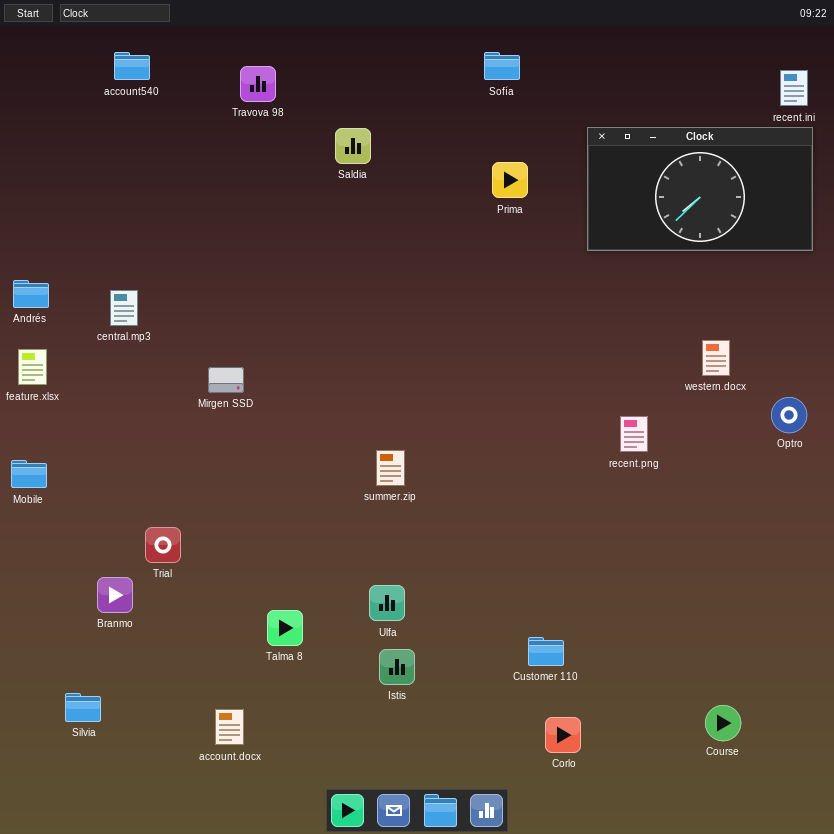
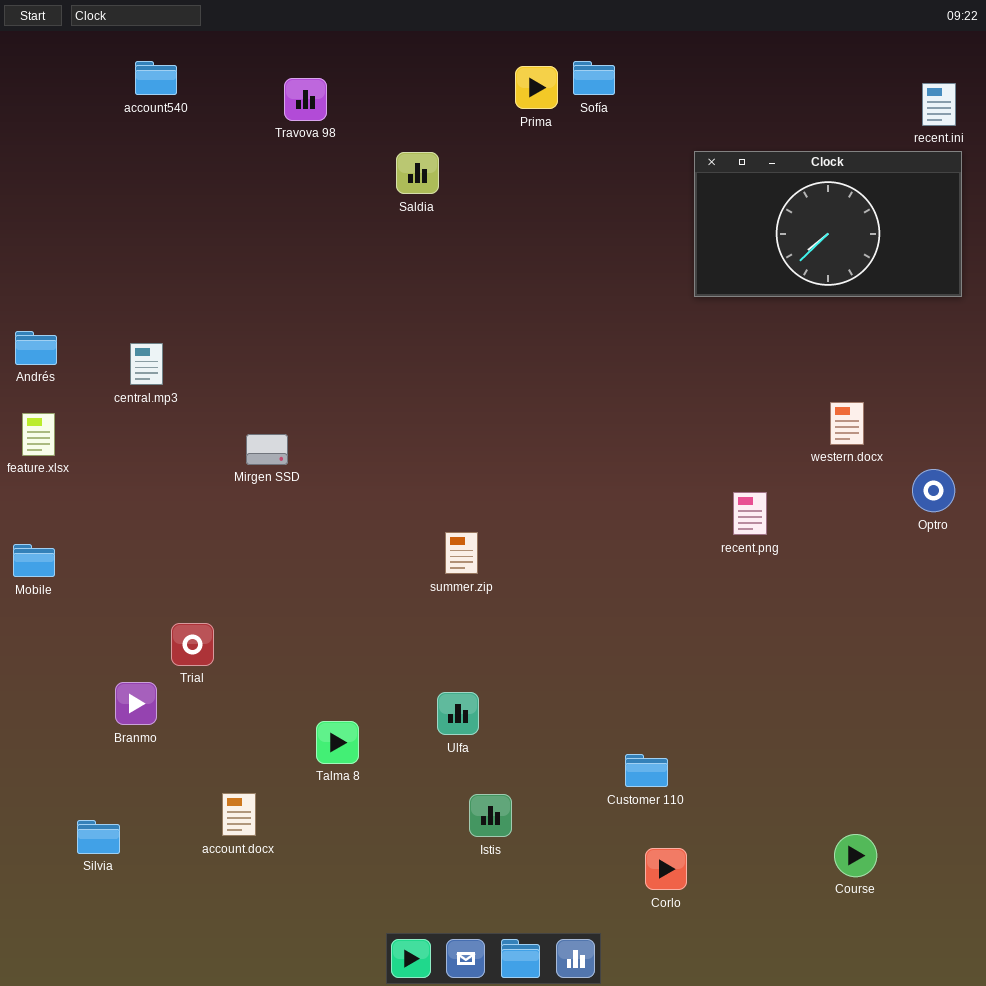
Prima: [492,162,528,198] -> [515,66,558,109], moved
Istis: [379,649,415,685] -> [469,794,512,837], moved
account.docx: [215,709,244,745] -> [222,793,256,836], moved

